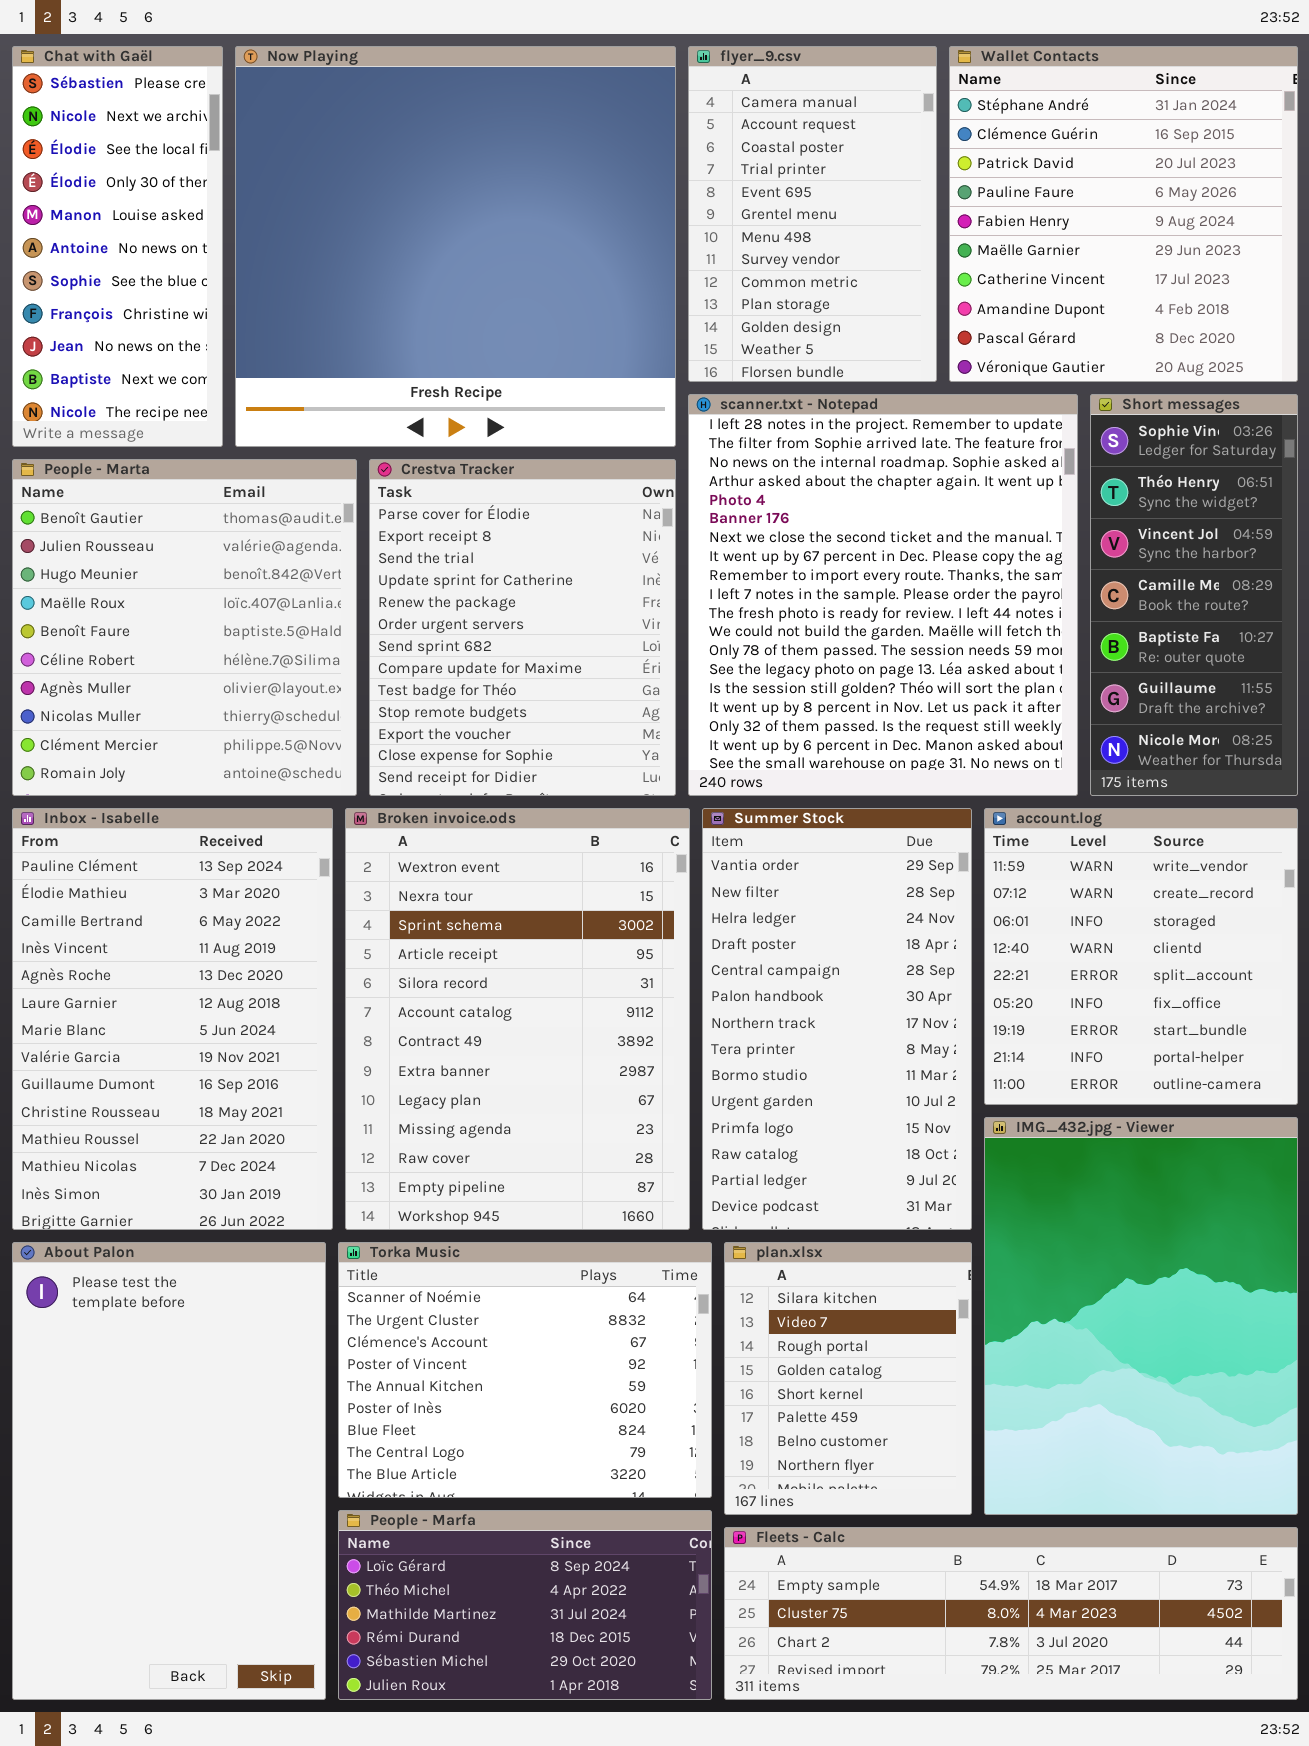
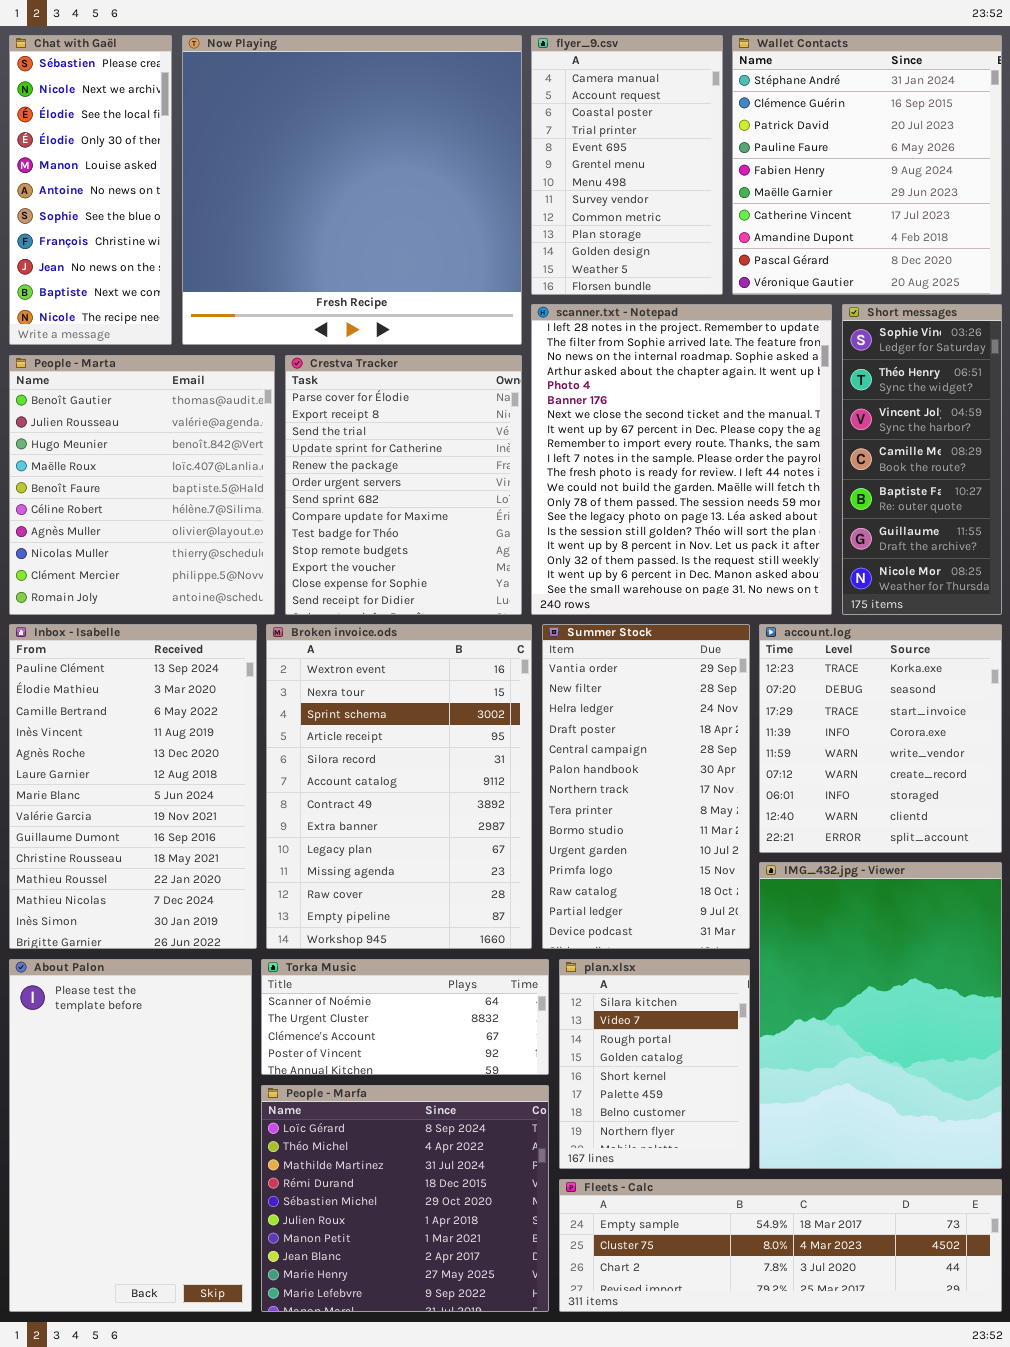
account.log: [984,808,1298,1105] -> [759,624,1002,853], scrolled up 4 rows
Torka Music: [338,1242,712,1498] -> [261,959,549,1075], resized
People - Marfa: [338,1510,712,1700] -> [261,1085,549,1312], resized

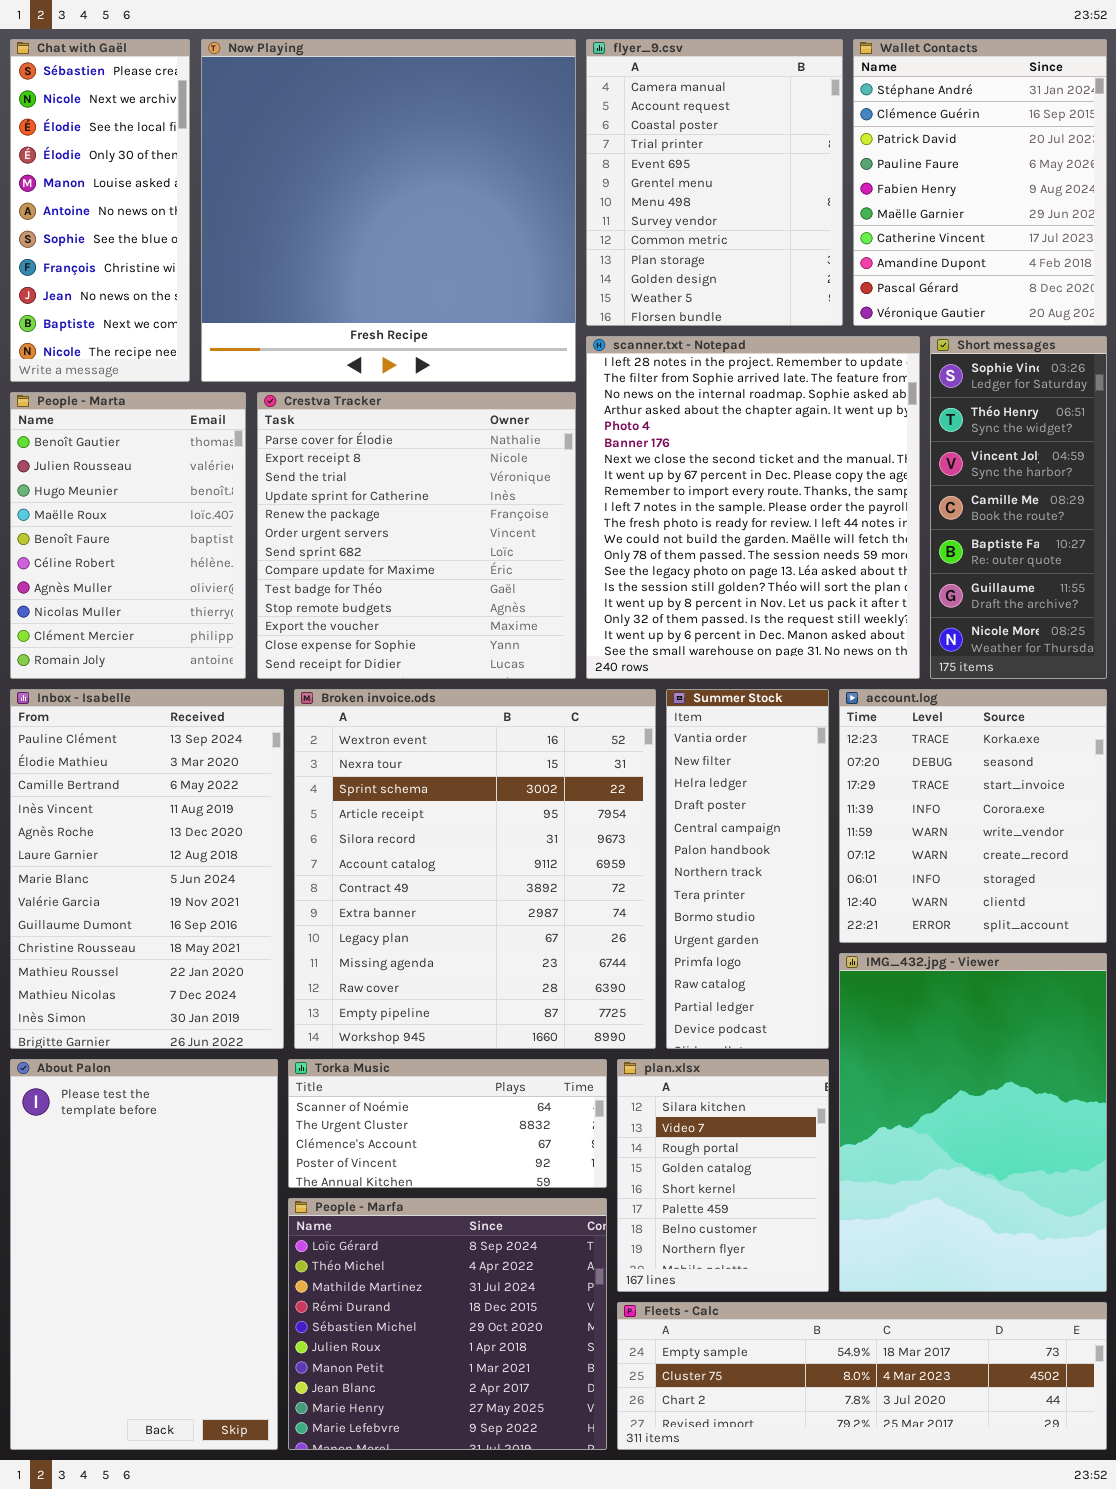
flyer_9.csv: [531,35,723,295] -> [586,39,843,326], resized
Wallet Contacts: [732,35,1002,295] -> [853,39,1107,326], resized
People - Marta: [9,355,275,615] -> [10,392,246,679], resized
Crestva Tracker: [285,355,522,615] -> [257,392,576,679], resized
Broken invoice.ods: [266,624,532,949] -> [294,689,656,1049], resized
Summer Stock: [542,624,750,949] -> [666,689,829,1049], resized

